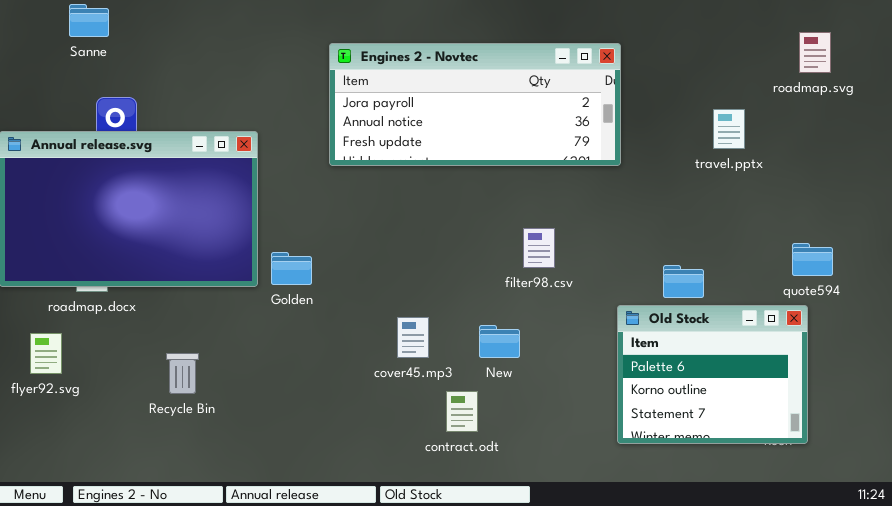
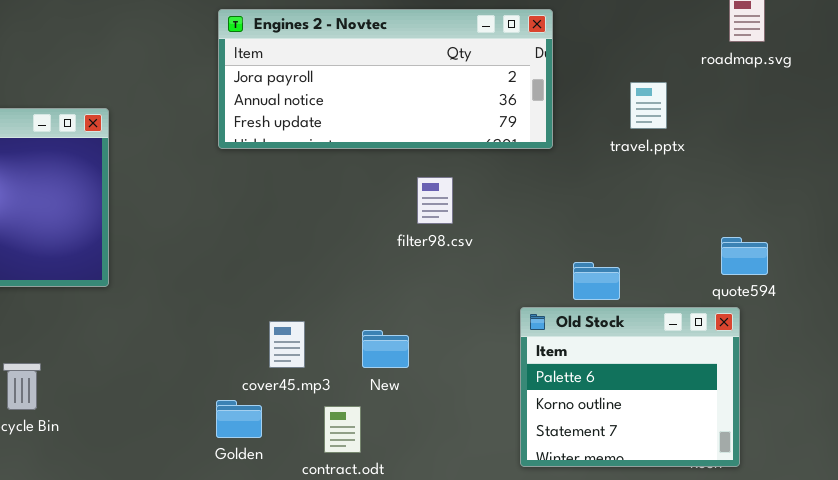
Engines 2 - Novtec: [329,43,621,166] -> [218,9,553,149], moved
filter98.csv: [523,228,555,268] -> [417,177,453,224], moved
Golden: [271,252,312,285] -> [216,400,262,438], moved

